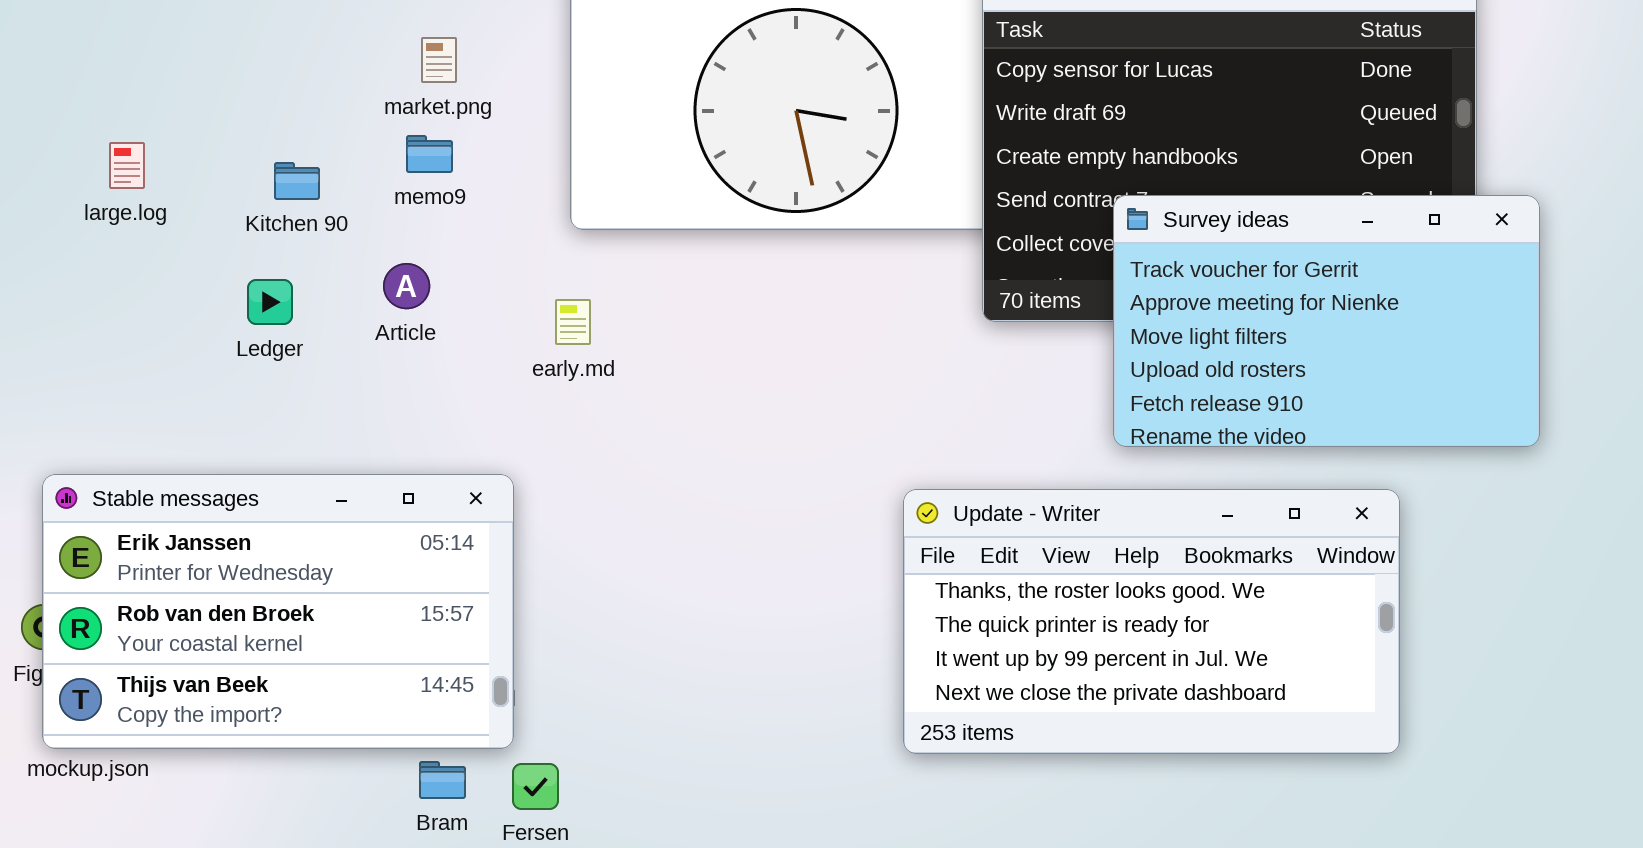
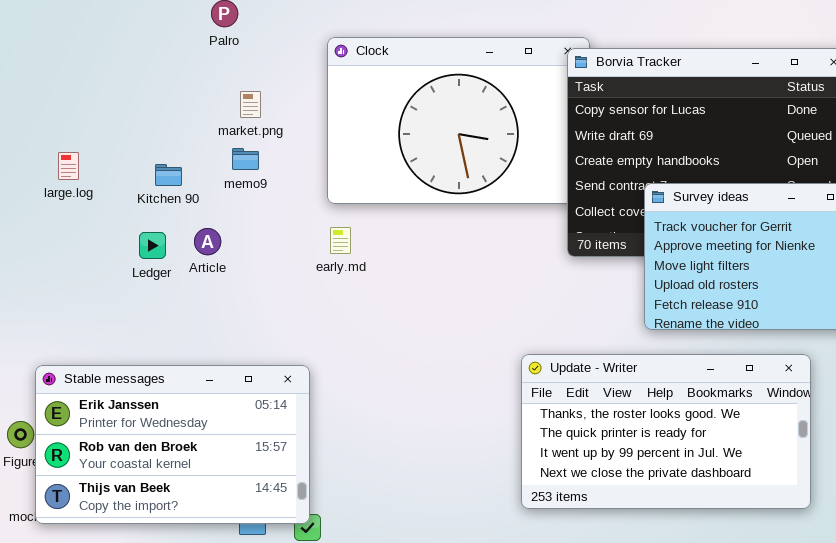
Article: [383,263,430,309] -> [194,228,221,255], moved
early.md: [555,299,591,345] -> [330,227,351,254], moved
Stable messages: [42,474,514,749] -> [35,365,310,524], moved

